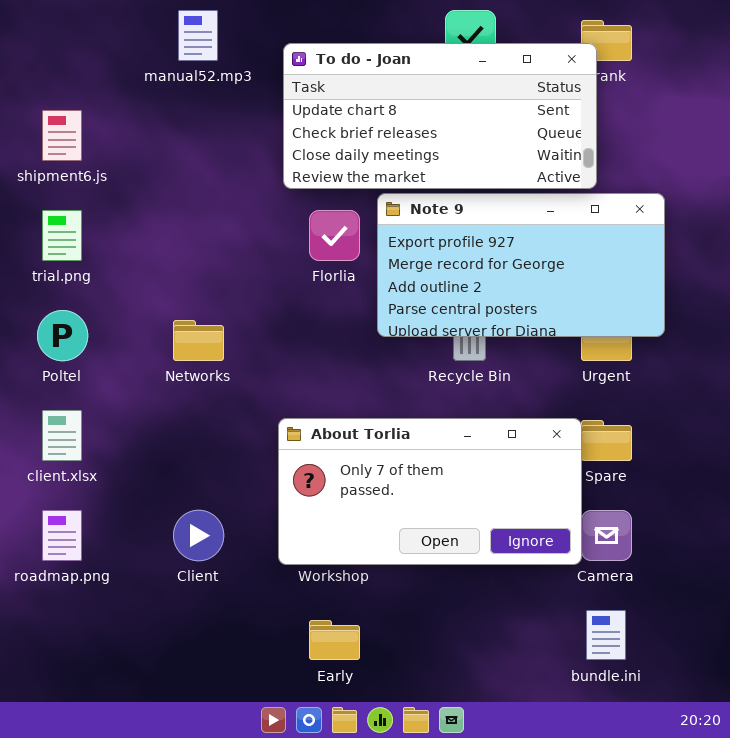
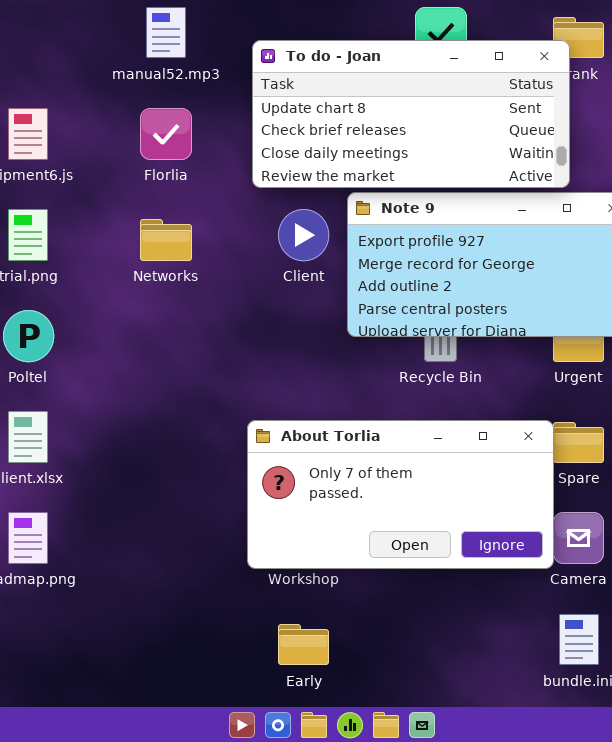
Florlia: [309,210,360,261] -> [140,108,192,160], moved
Networks: [173,320,224,361] -> [140,219,192,261], moved
Client: [173,510,224,561] -> [278,209,329,261], moved

